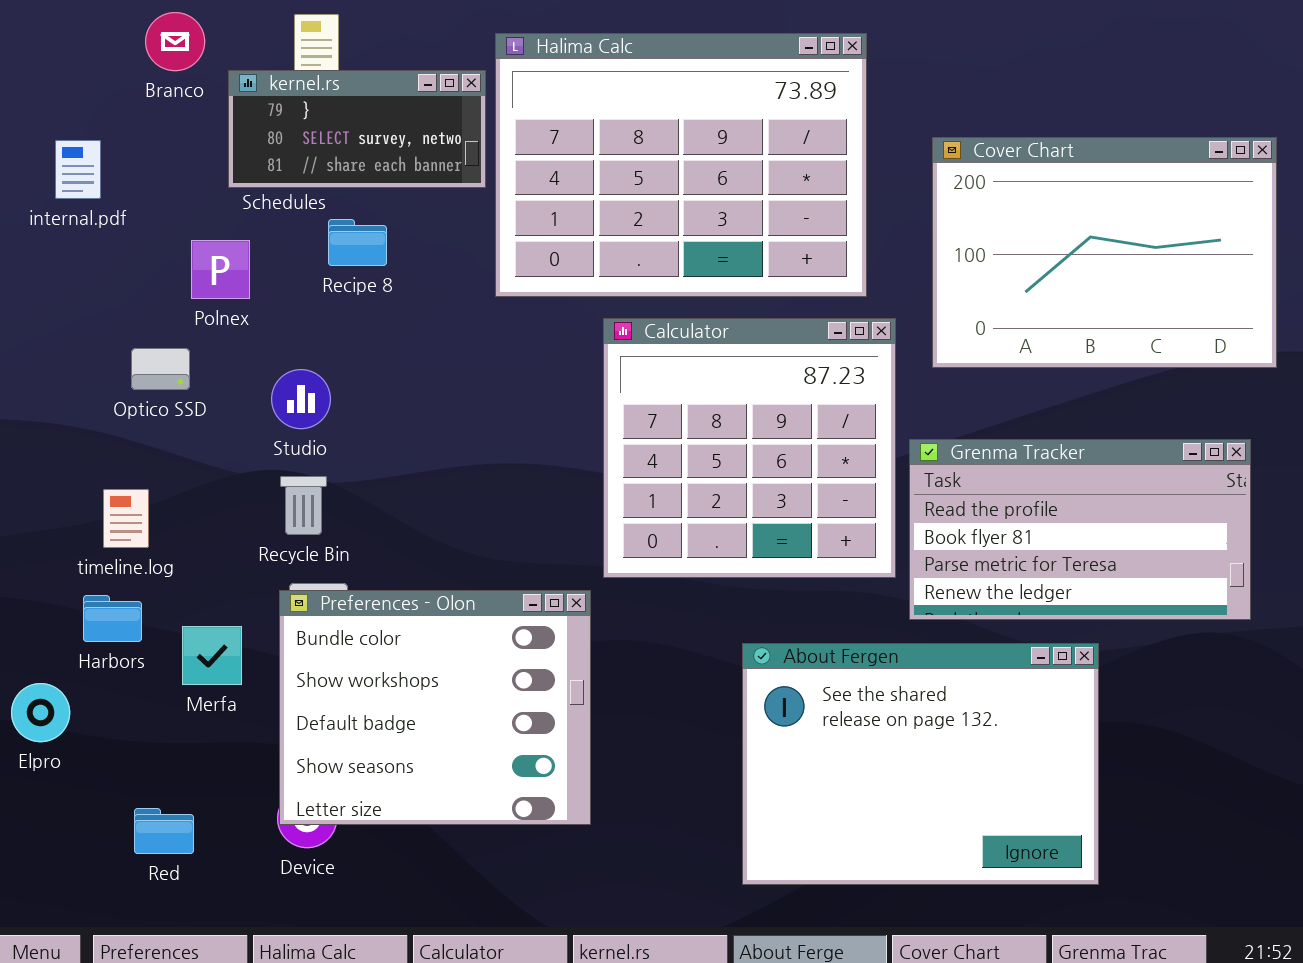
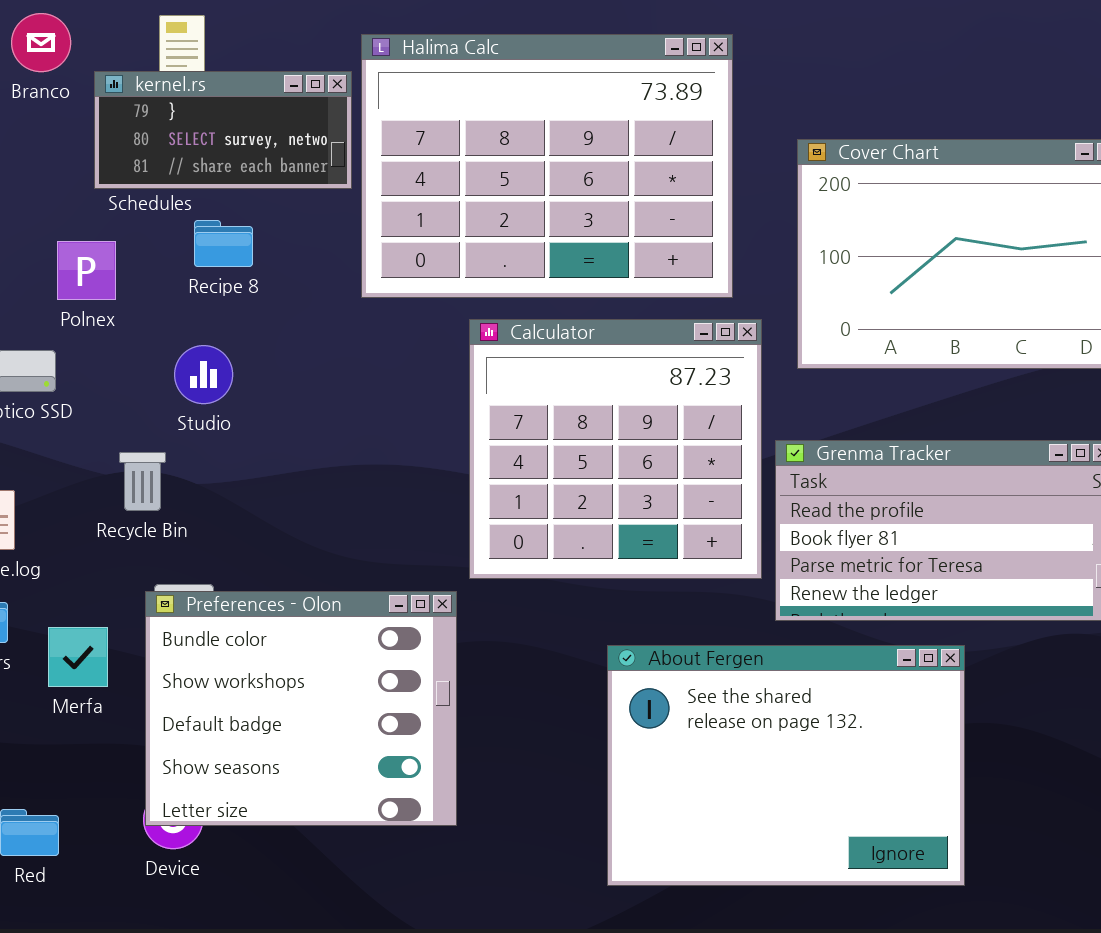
Studio: [271,369,331,429] -> [174,345,233,404], moved
Recycle Bin: [280,476,327,535] -> [119,452,166,511], moved

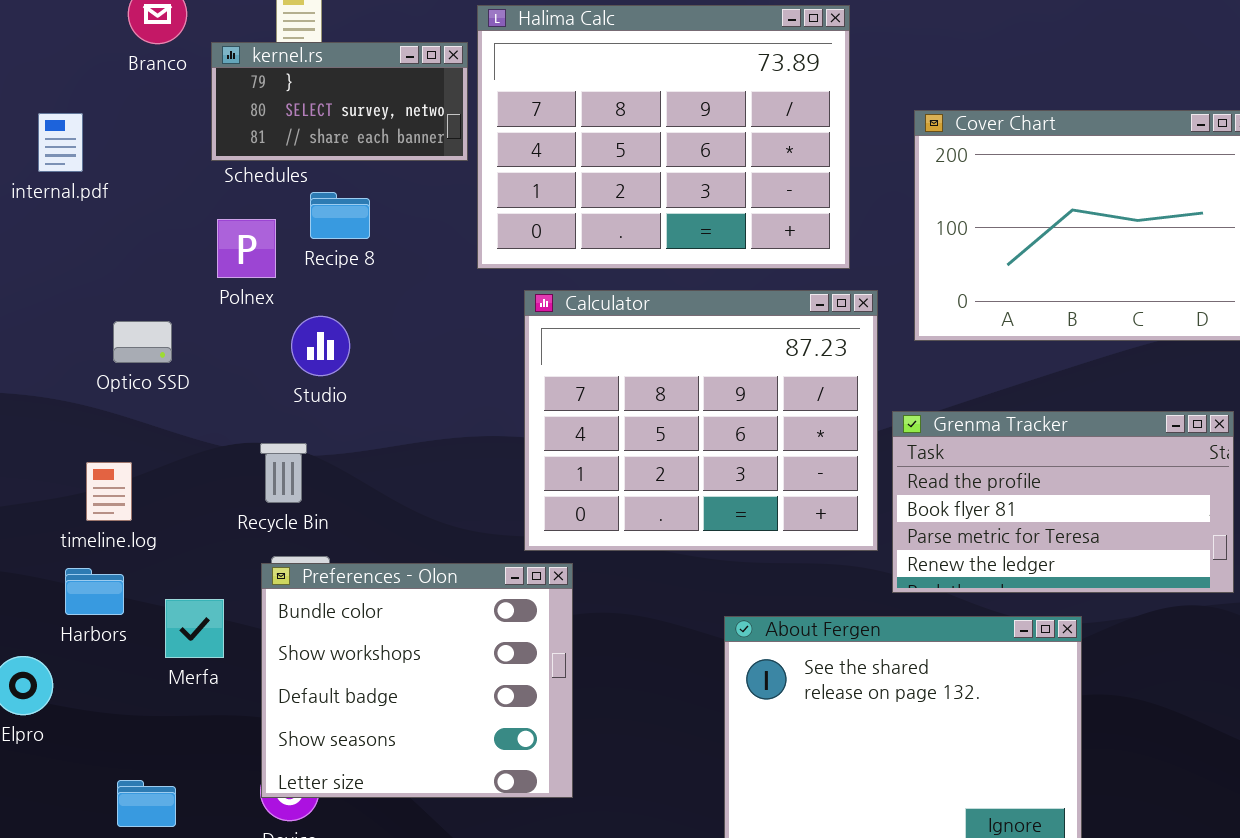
Polnex: [57,241,116,300] -> [217,219,276,278], moved
Calculator: [469,319,762,579] -> [524,290,878,551], resized
Recycle Bin: [119,452,166,511] -> [260,443,307,503], moved

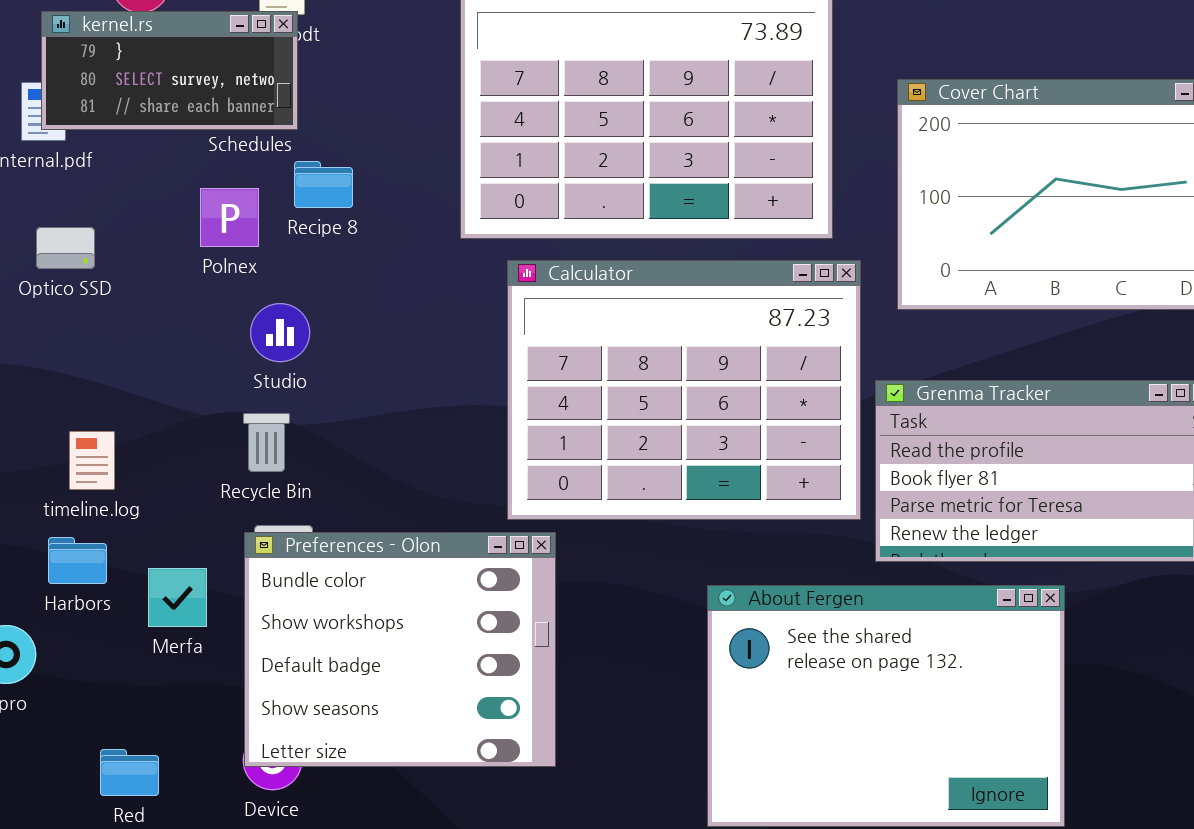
kernel.rs: [211,42,468,161] -> [41,11,298,130], moved
Studio: [291,316,350,376] -> [250,303,310,362], moved
Optico SSD: [113,321,172,363] -> [36,227,95,269], moved

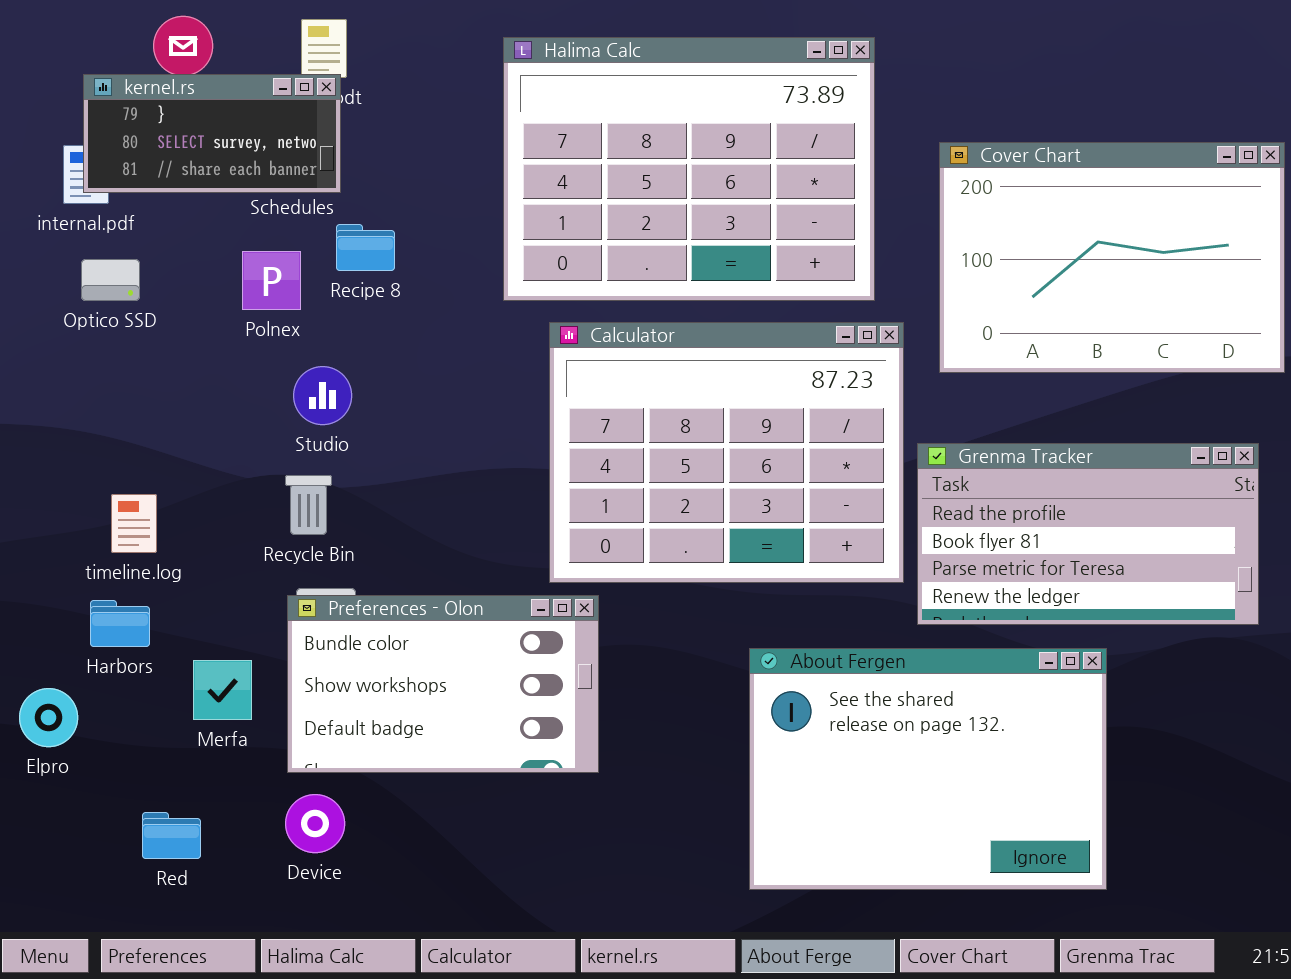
Optico SSD: [36,227,95,269] -> [81,259,140,301], moved
Preferences - Olon: [244,532,556,767] -> [287,595,599,773], resized
Merfa: [148,568,207,627] -> [193,660,252,720], moved

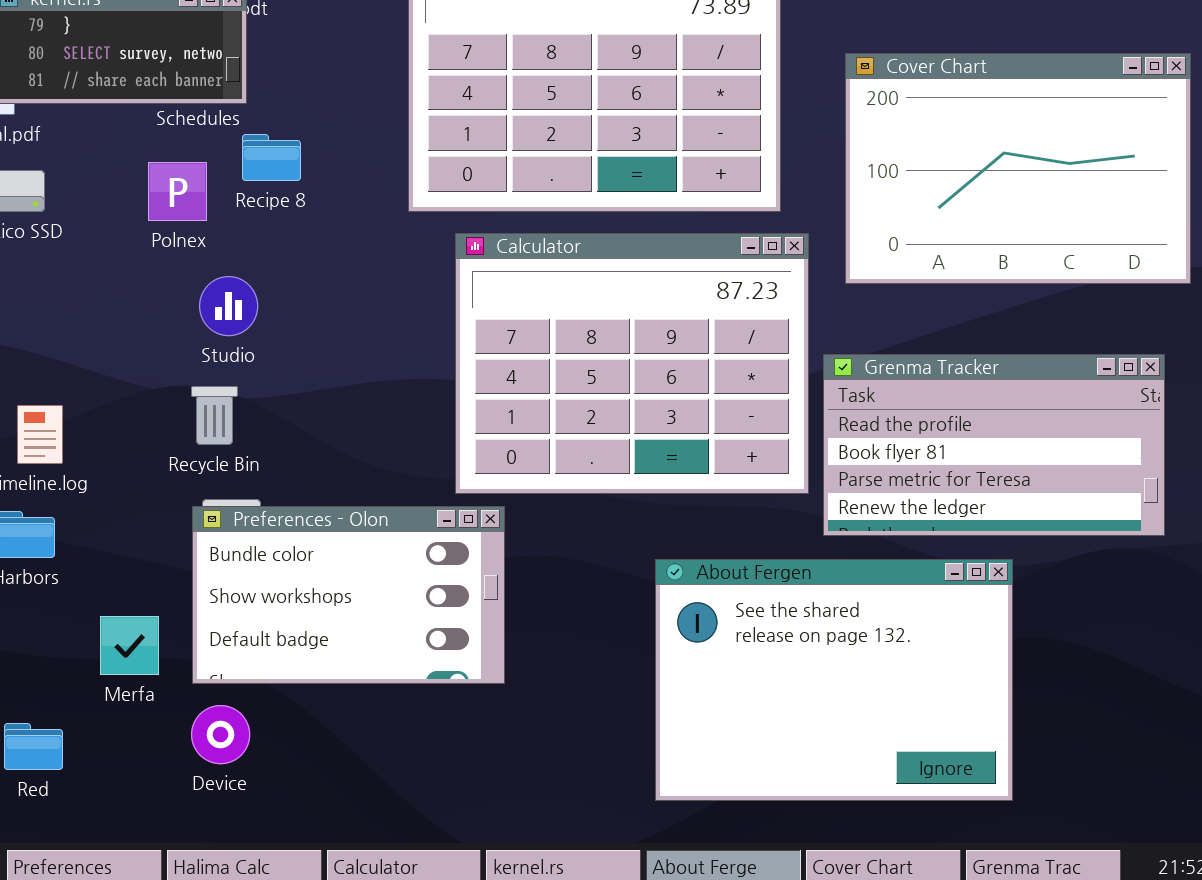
Merfa: [193,660,252,720] -> [100,616,159,675], moved
Red: [142,812,201,859] -> [4,723,63,770], moved

